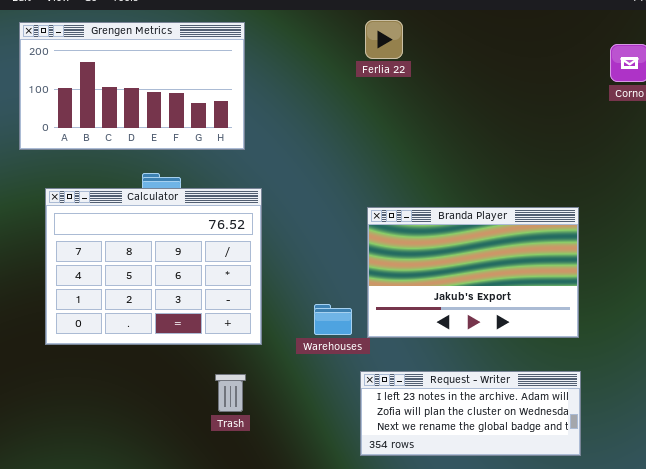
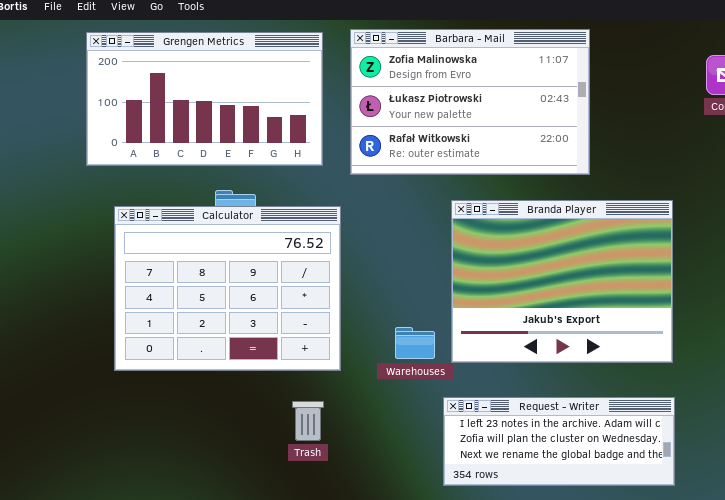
Barbara - Mail: none -> [350,29,590,175], opened
Branda Player: [367,207,579,338] -> [451,200,673,363], resized

